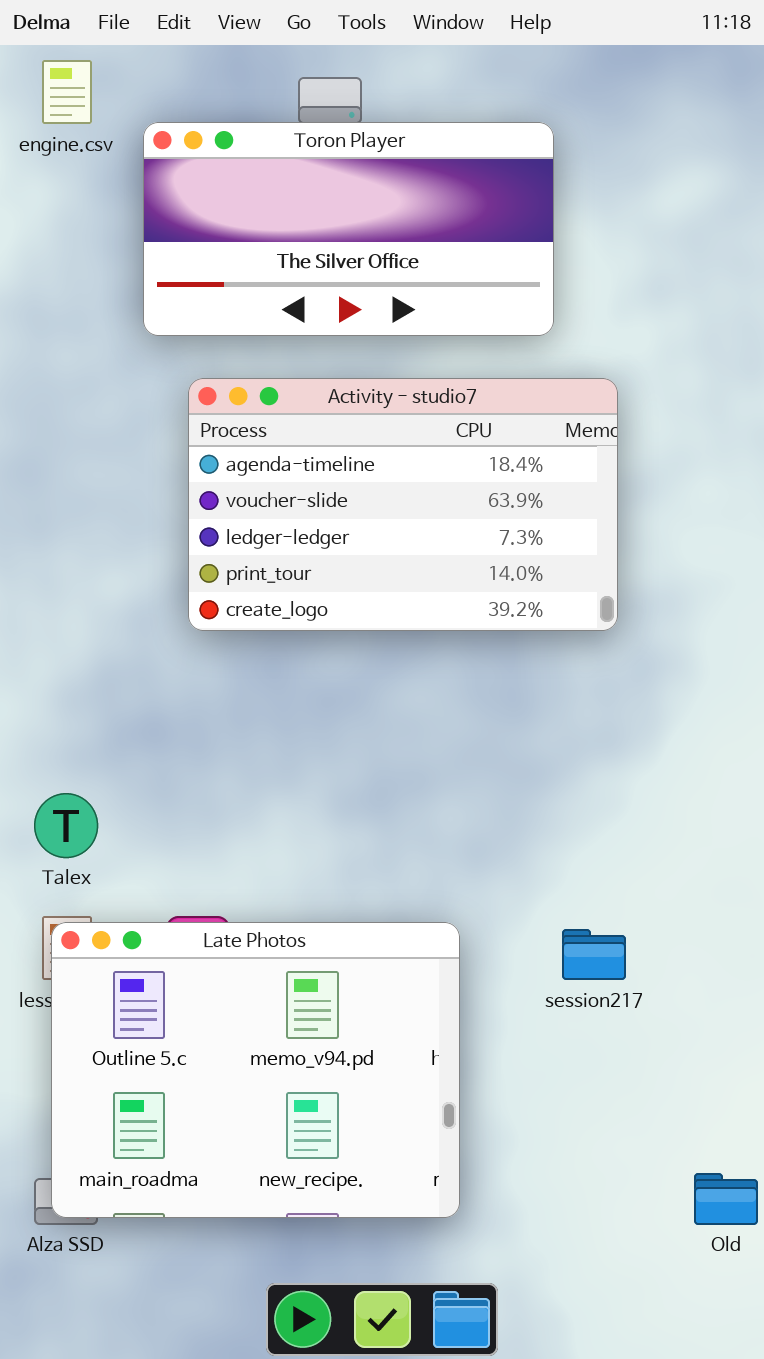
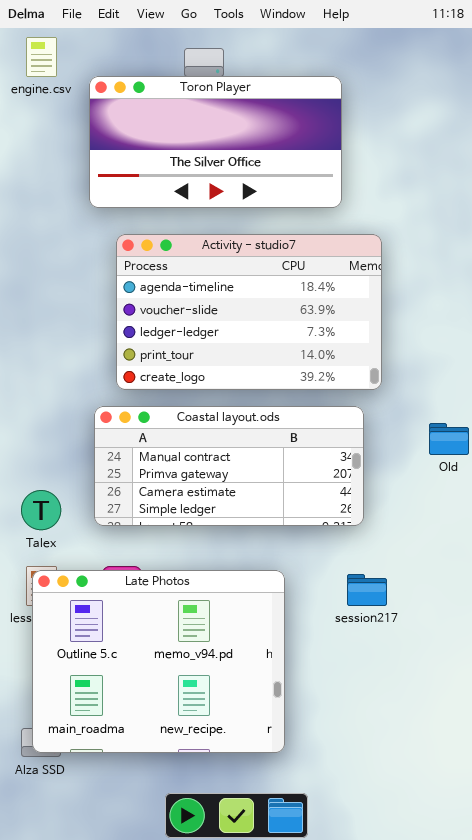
Coastal layout.ods: none -> [94,406,364,526], opened
Old: [694,1173,758,1225] -> [429,423,469,455], moved

